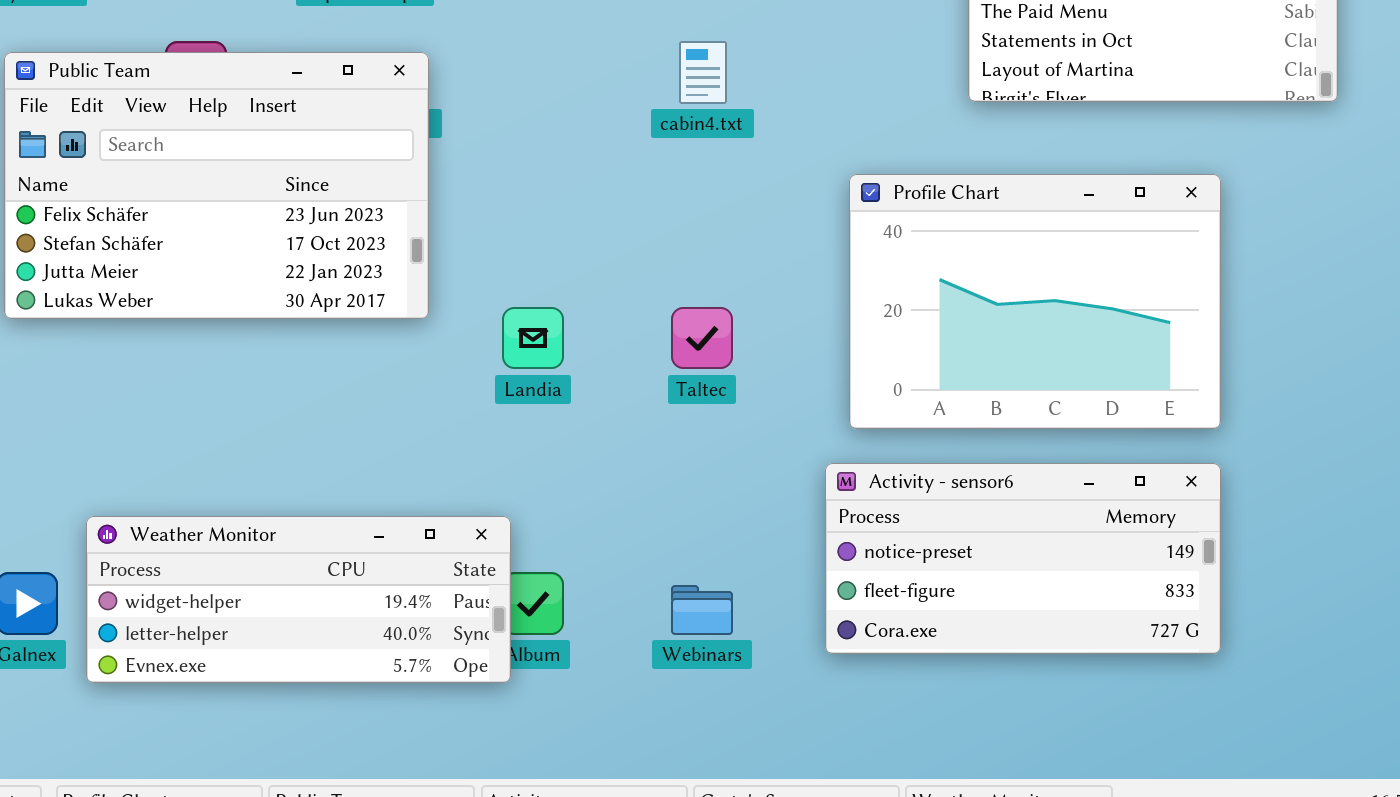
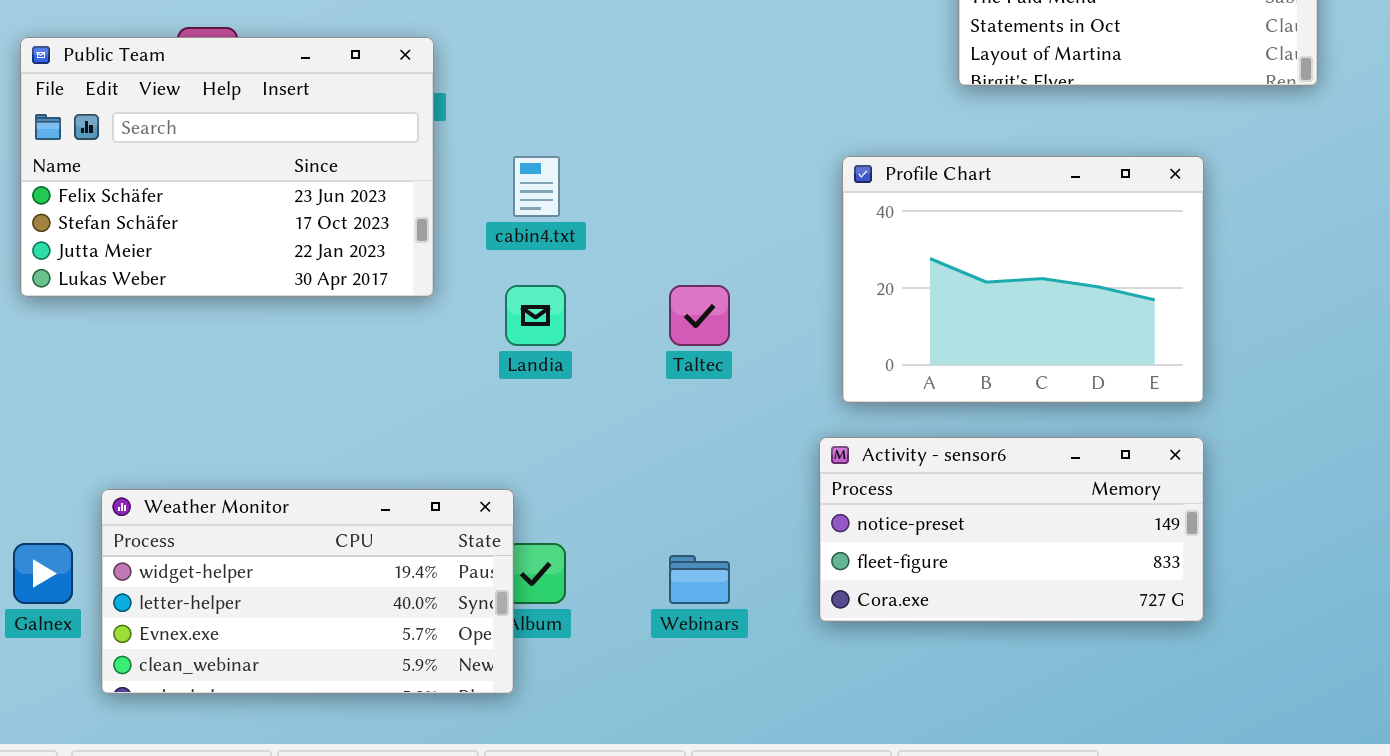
cabin4.txt: [679,41,727,104] -> [513,156,560,217], moved
Weather Monitor: [86,516,511,683] -> [101,489,514,694], resized

